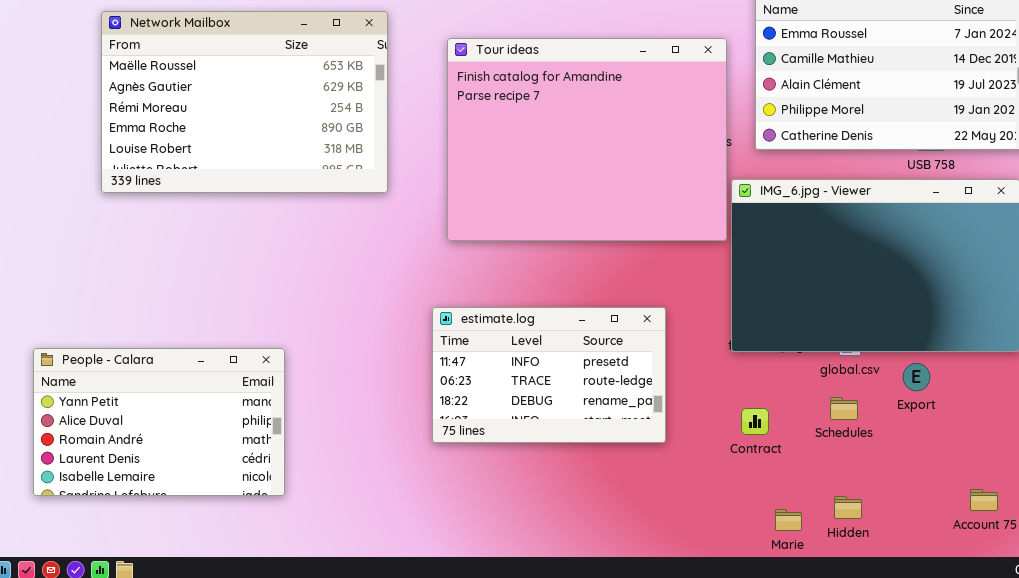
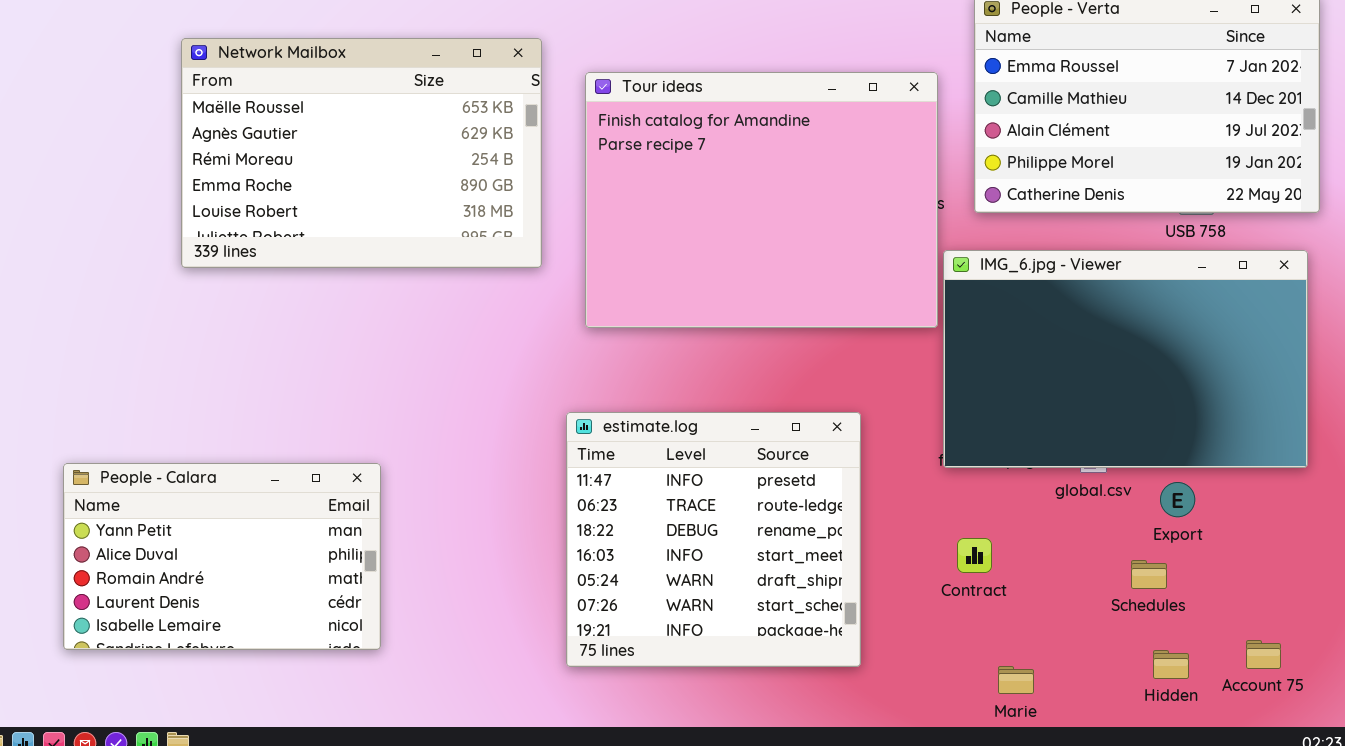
Network Mailbox: [101,11,388,193] -> [181,38,542,268], moved
estimate.log: [432,307,666,443] -> [566,412,861,667], resized
Schedules: [830,397,858,420] -> [1131,560,1167,589], moved
Hidden: [834,496,862,519] -> [1153,650,1189,679], moved

